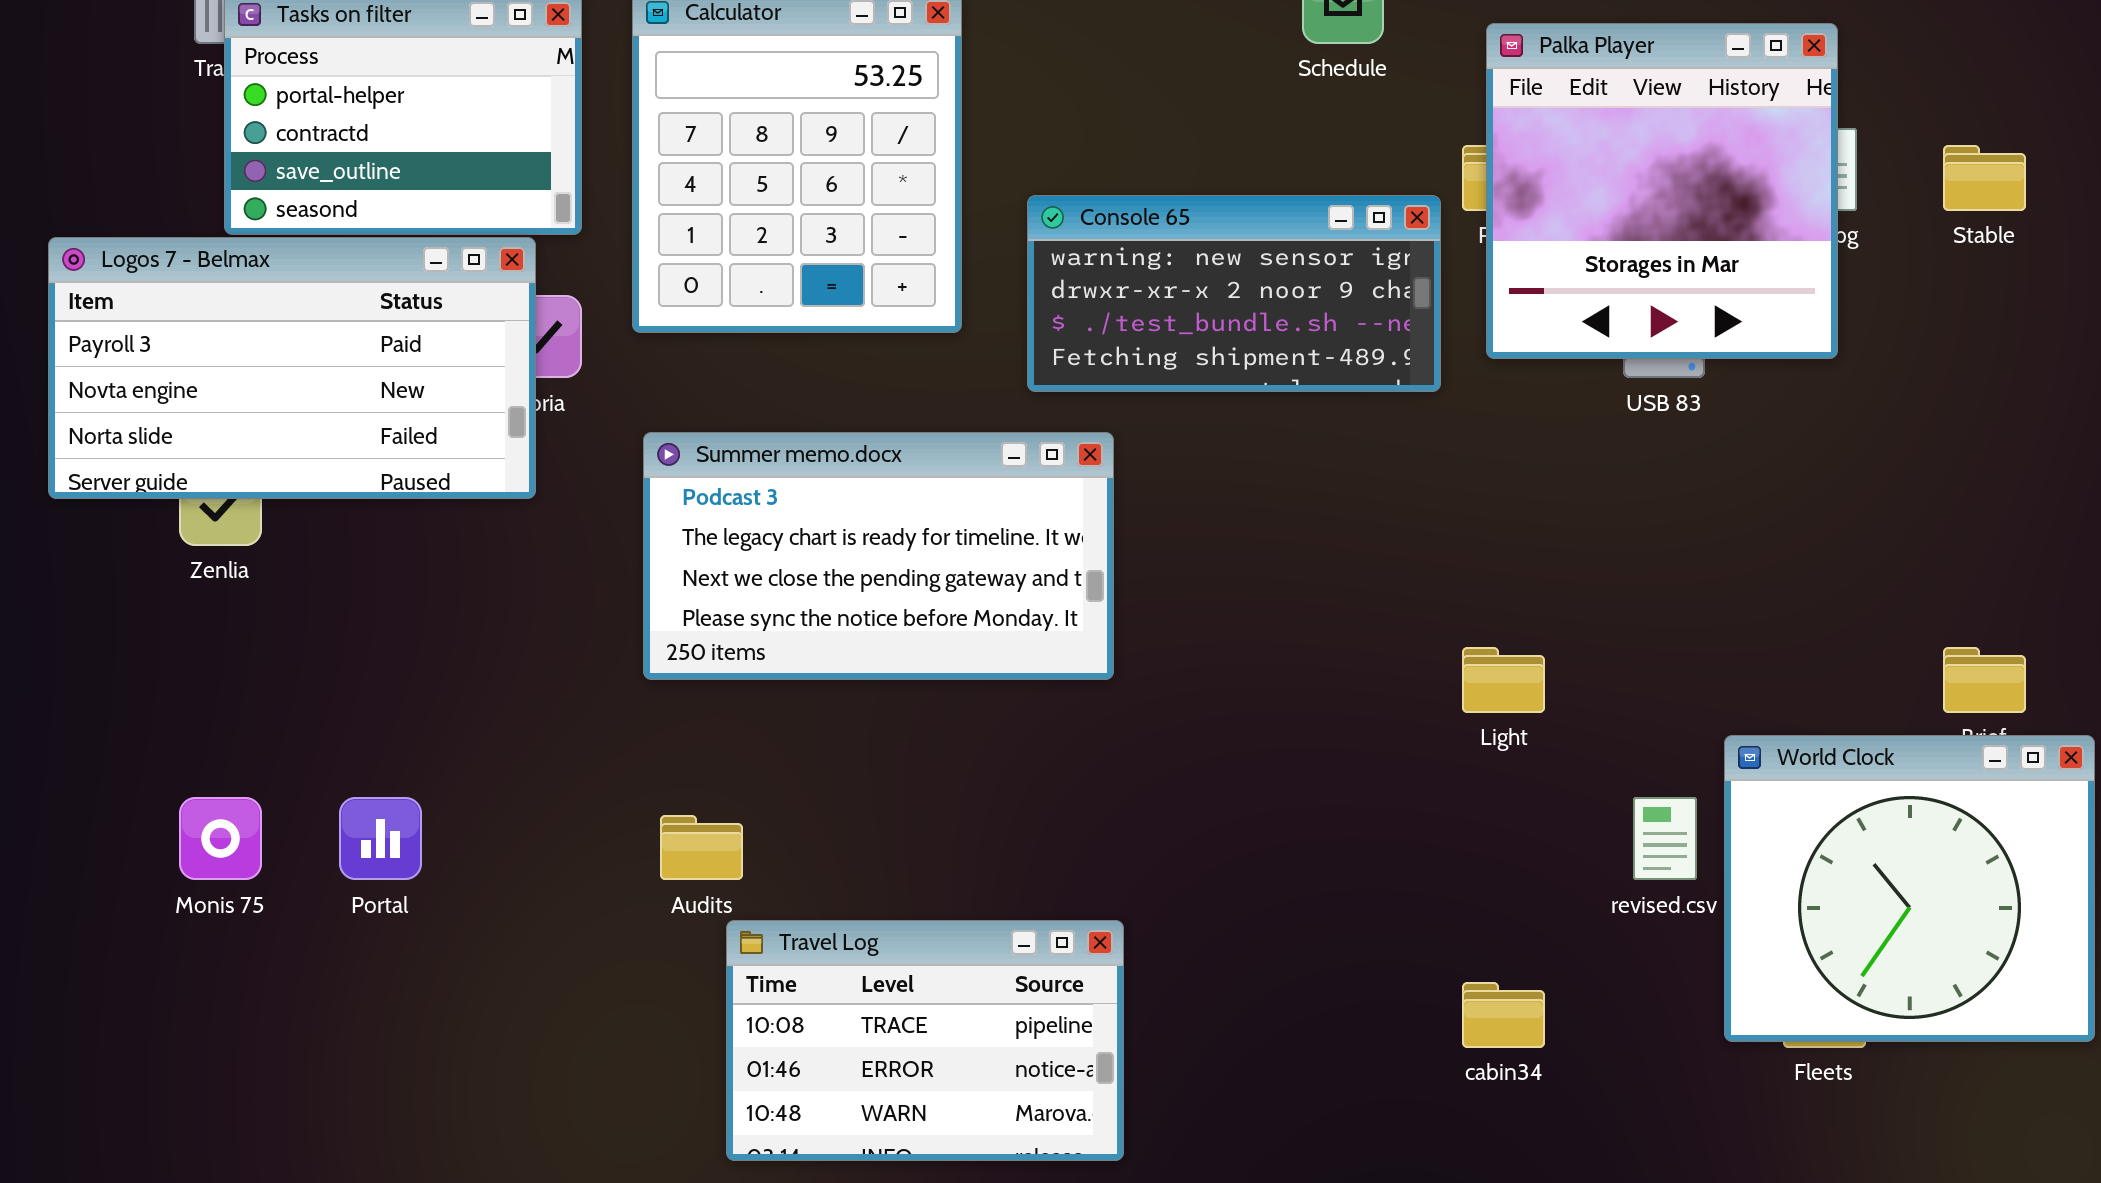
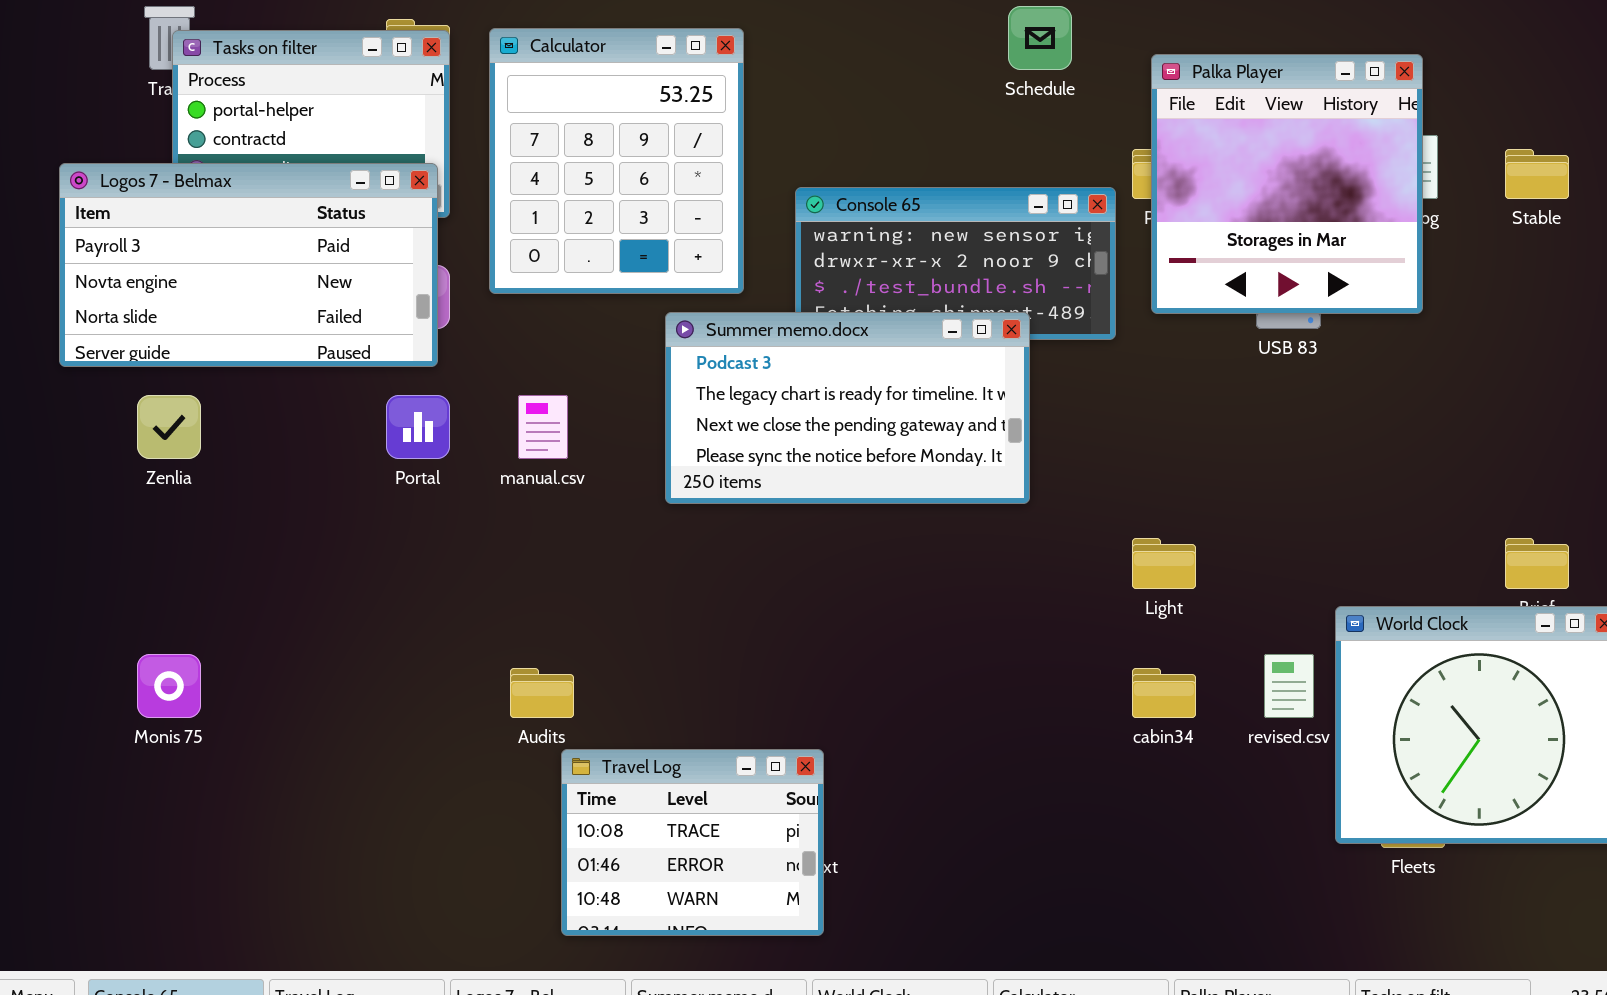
Logos 7 - Belmax: [48,237,536,499] -> [59,163,438,367], moved
Summer memo.docx: [643,432,1114,680] -> [665,312,1030,504], moved
Portal: [339,797,422,880] -> [386,395,450,459], moved
Travel Log: [726,920,1124,1161] -> [561,749,824,936], resized
cabin34: [1462,982,1545,1048] -> [1132,668,1196,718], moved

